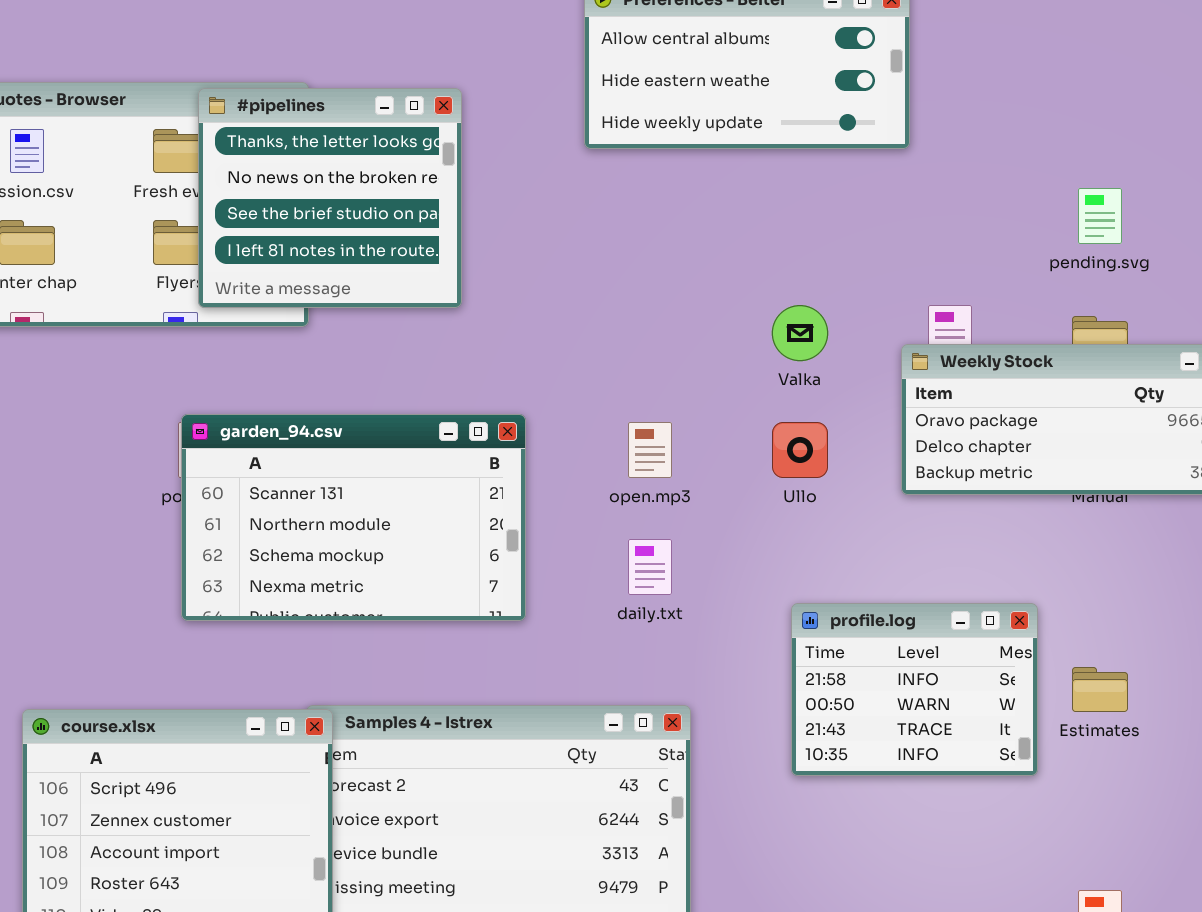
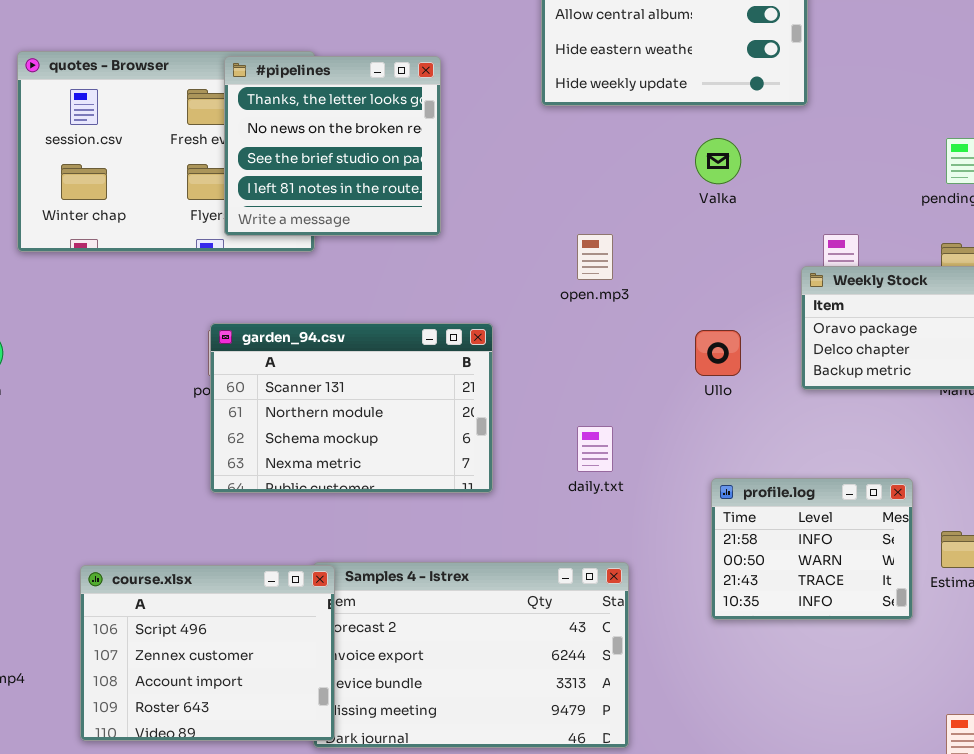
Valka: [772,305,828,361] -> [695,138,741,184], moved
open.mp3: [628,422,672,478] -> [577,234,613,280], moved

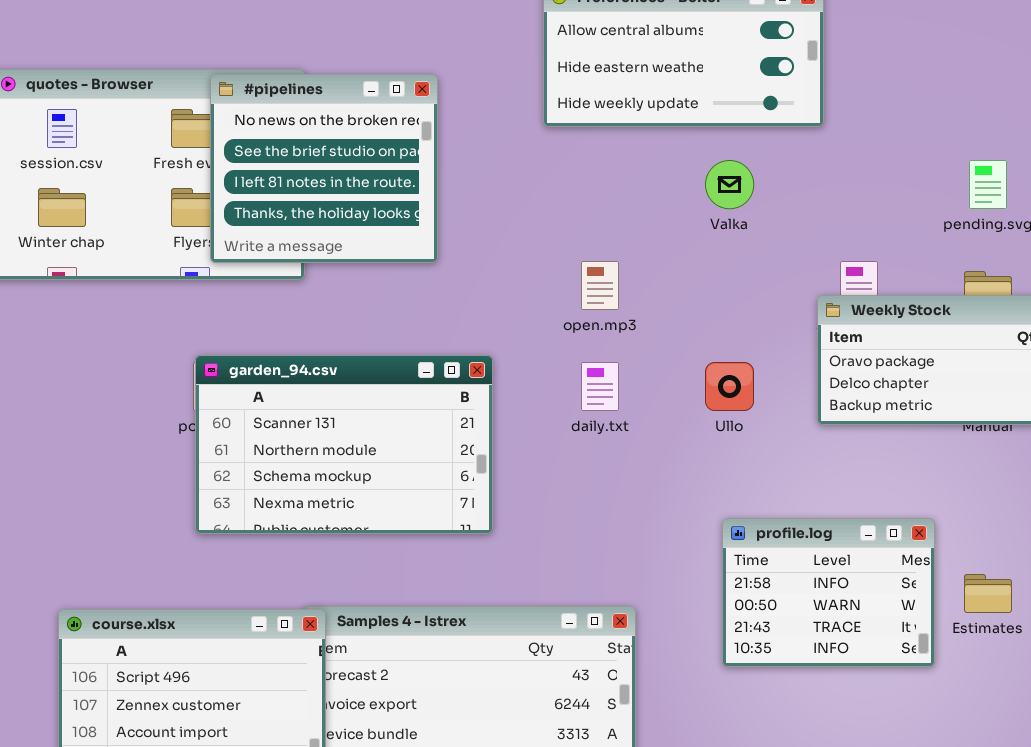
#pipelines: [224,56,441,236] -> [210,74,438,263], scrolled down 1 row
daily.txt: [577,426,613,472] -> [581,362,619,411], moved

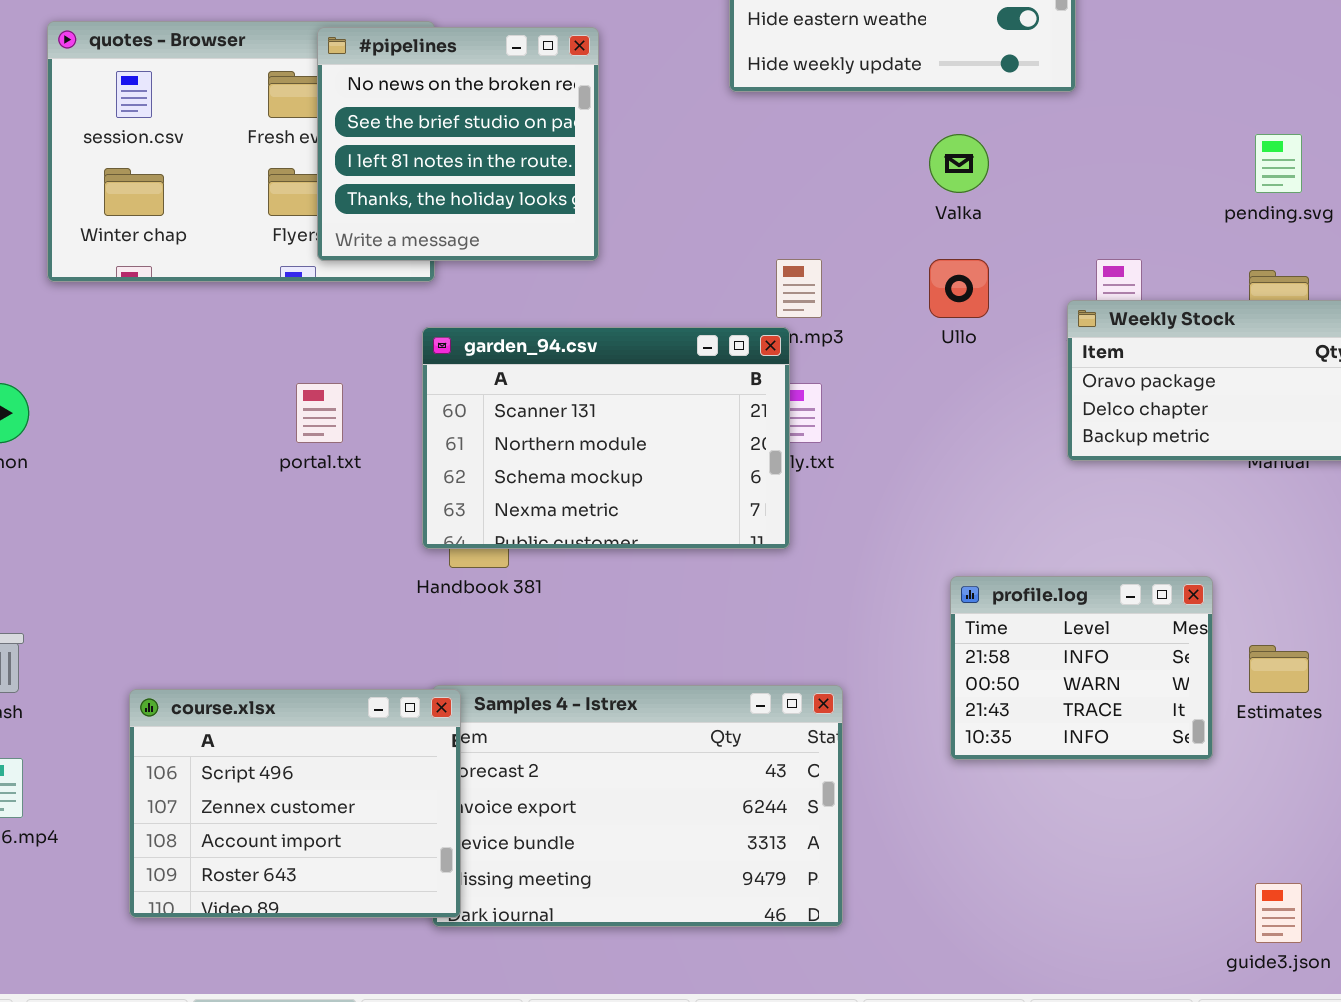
garden_94.csv: [195,355,493,534] -> [422,327,790,549], moved
Ullo: [705,362,754,411] -> [929,259,989,318], moved

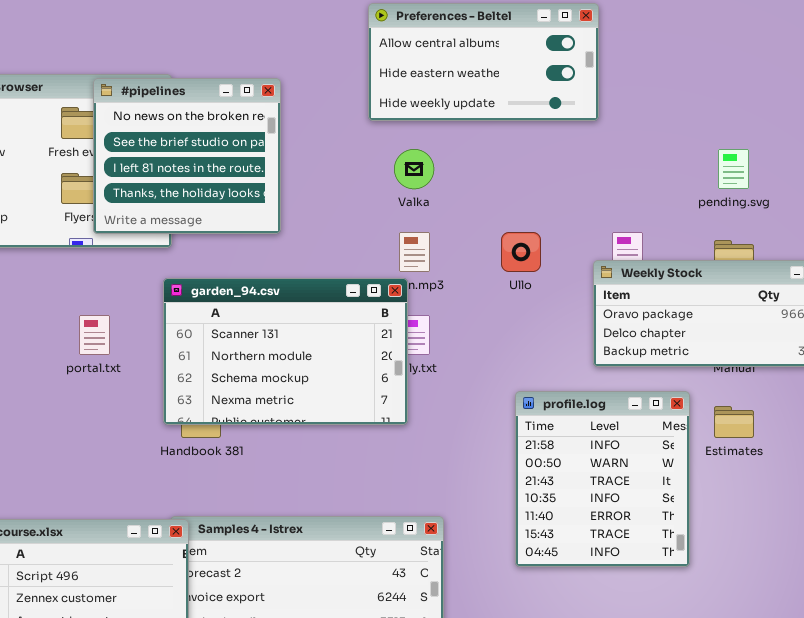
Valka: [929,134,989,193] -> [394,149,434,189], moved
profile.log: [950,576,1213,760] -> [515,391,690,567], resized
Estimates: [1249,645,1309,693] -> [714,406,754,438], moved

